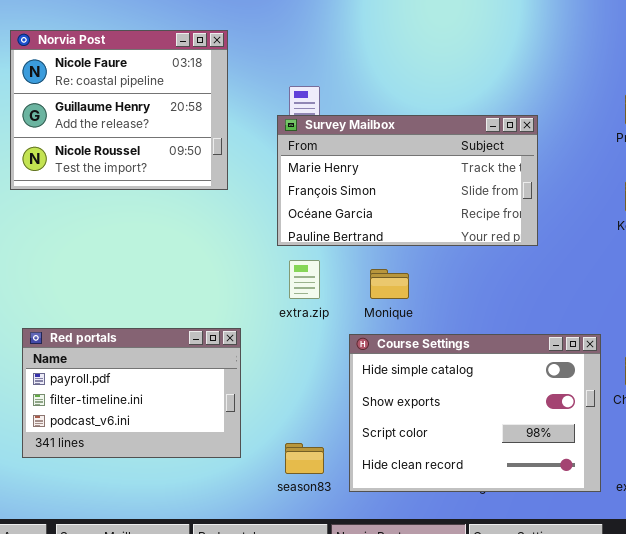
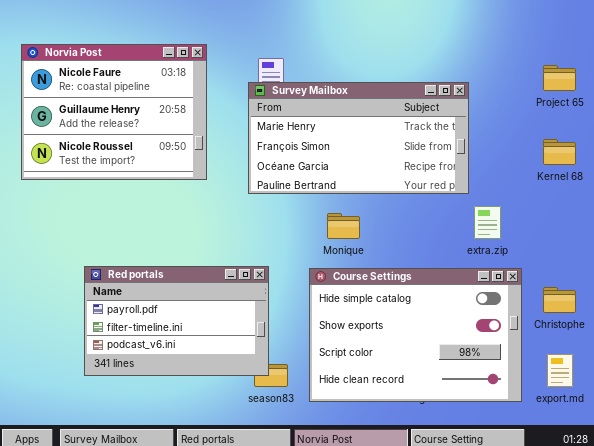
Norvia Post: [10,30,228,190] -> [21,44,207,180], moved
extra.zip: [289,260,320,299] -> [474,206,501,239], moved
Red portals: [22,328,241,458] -> [84,266,269,376], moved

